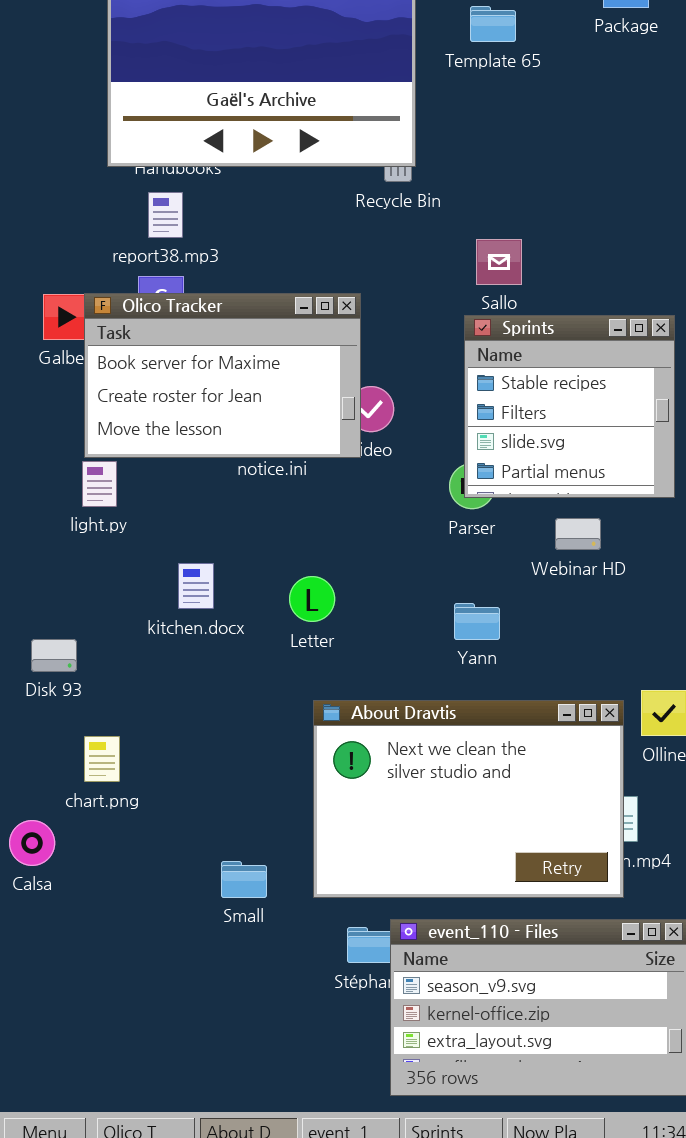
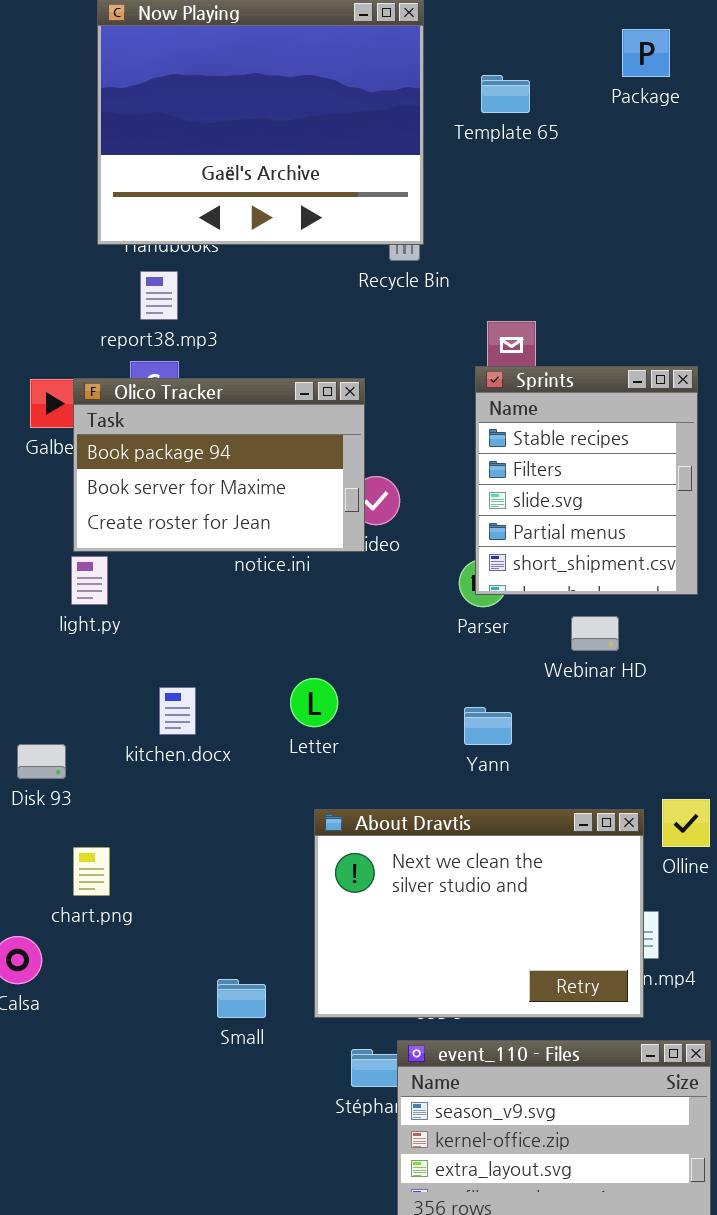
Olico Tracker: [84,293,361,458] -> [73,378,365,552], scrolled up 1 row
Sprints: [464,315,675,498] -> [475,366,698,595], resized
kitchen.docx: [178,563,214,609] -> [159,687,196,735], moved

